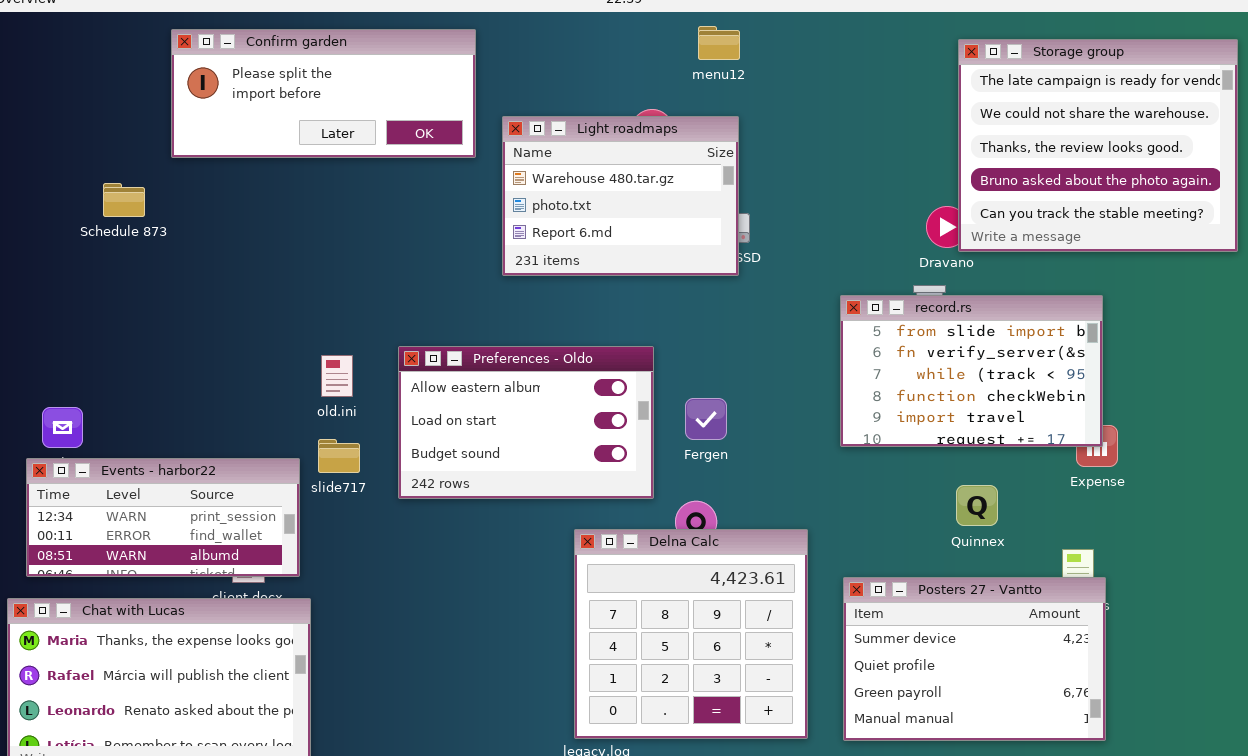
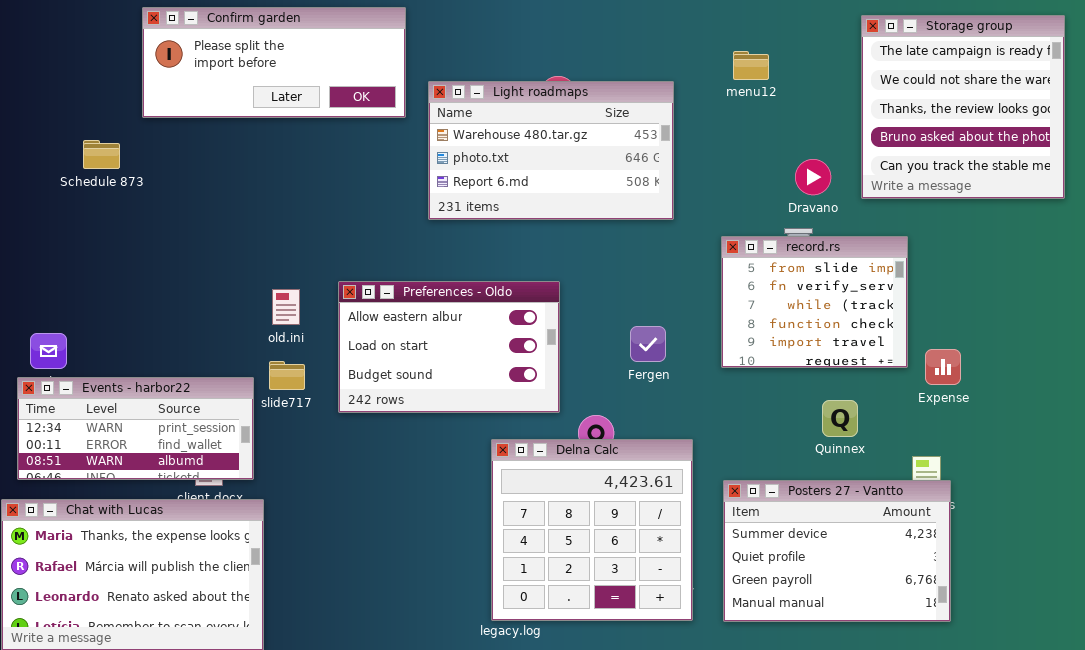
menu12: [698,26,740,60] -> [733,51,769,80], moved
Storage group: [958,39,1238,252] -> [861,15,1065,199], resized
Light roadmaps: [502,116,739,276] -> [428,81,674,220], resized
record.rs: [840,295,1103,447] -> [721,236,908,368], resized
Fergen: [685,398,727,440] -> [630,326,666,362], moved

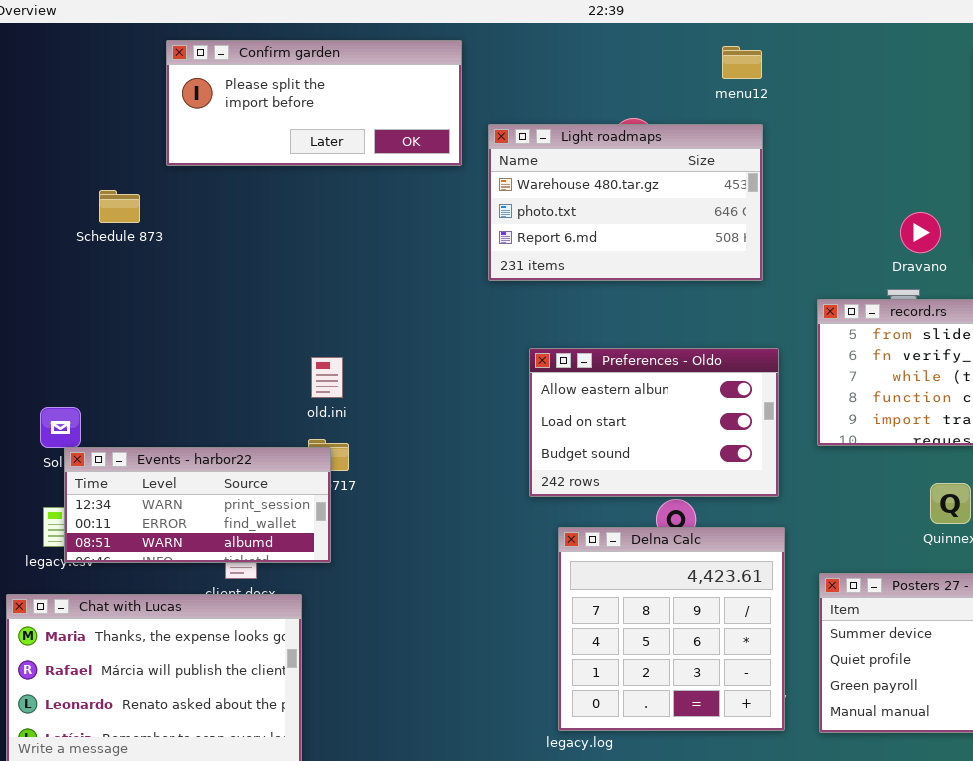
menu12: [733,51,769,80] -> [722,46,762,79], moved
Preferences - Oldo: [338,281,560,413] -> [529,348,779,497], moved
Events - harbor22: [17,377,254,480] -> [64,447,331,563], moved

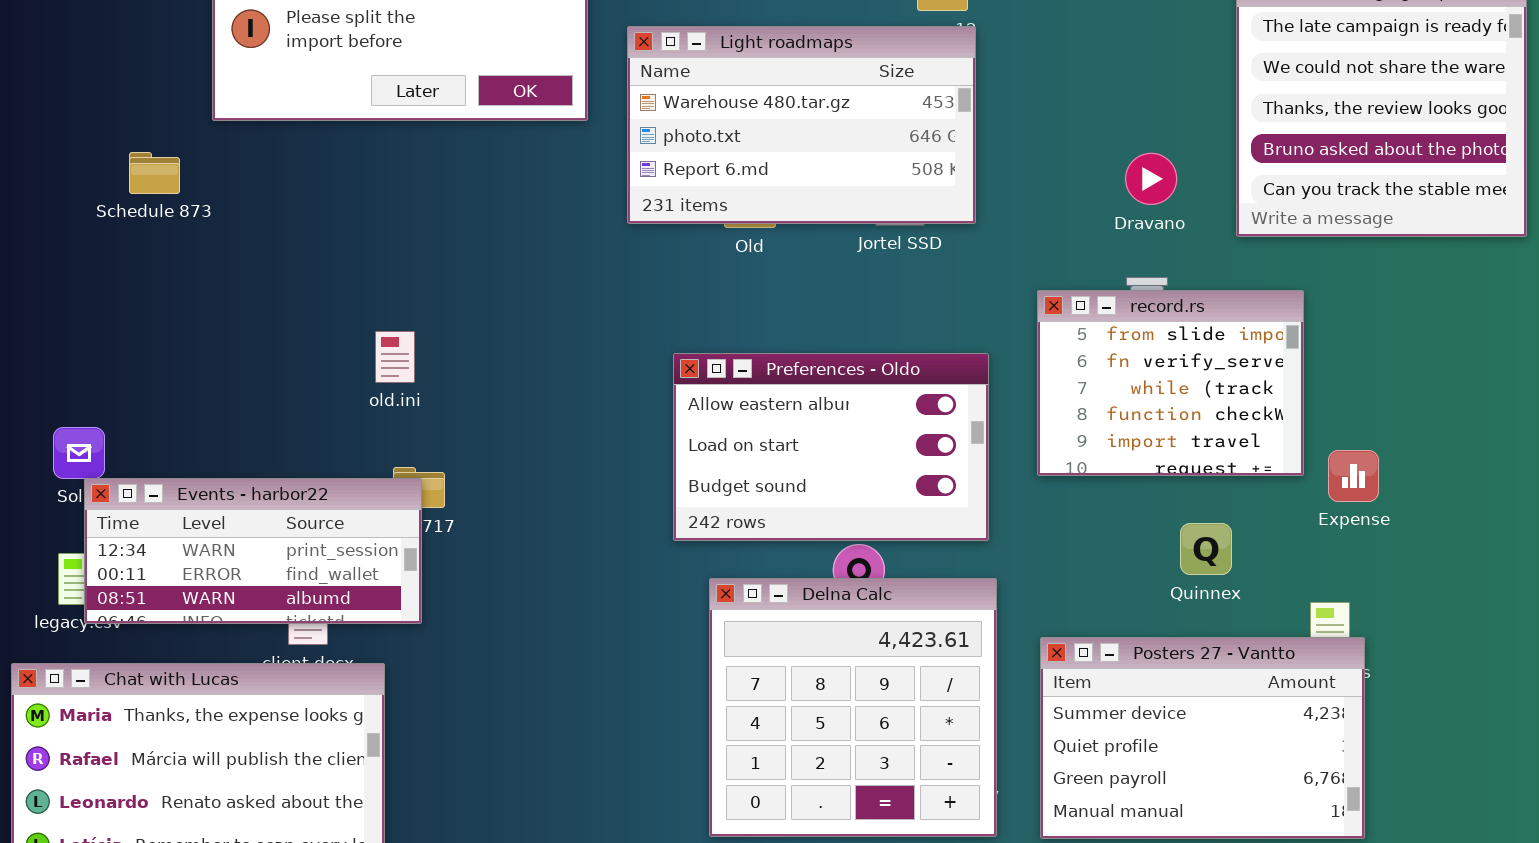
Light roadmaps: [488,124,763,281] -> [627,26,976,224], moved
Dravano: [900,212,941,253] -> [1125,153,1177,205], moved
old.ini: [311,357,343,398] -> [375,331,415,383], moved

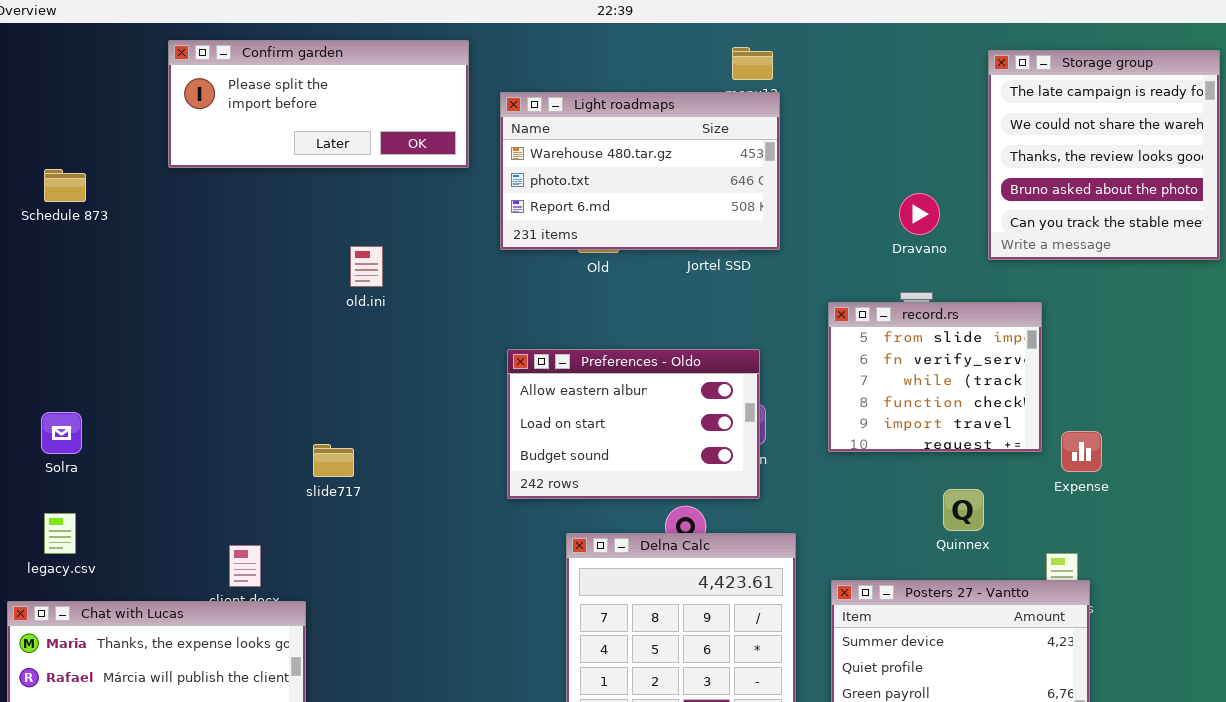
Schedule 873: [129,152,180,194] -> [44,169,86,202], moved
old.ini: [375,331,415,383] -> [350,246,383,287], moved
Preferences - Oldo: [673,353,989,541] -> [507,349,760,499], moved
Events - harbor22: [84,478,422,624] -> none, closed

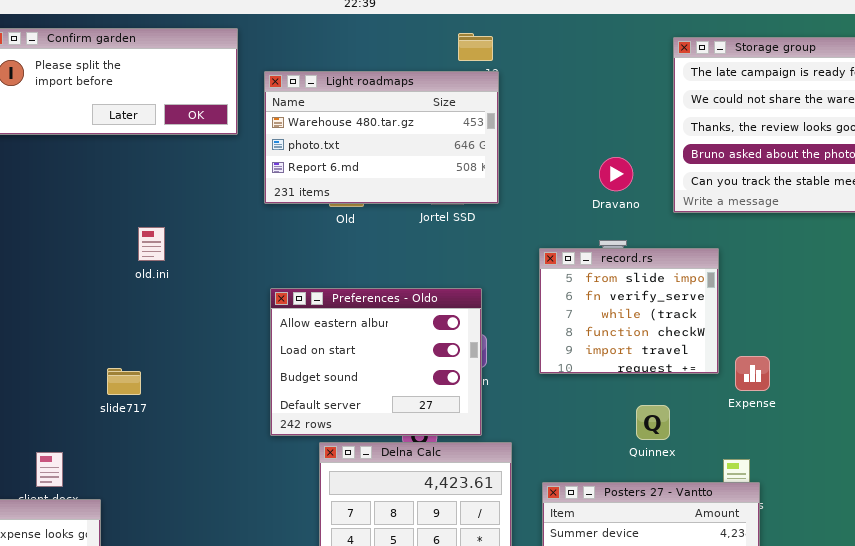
old.ini: [350,246,383,287] -> [138,227,165,261], moved
Preferences - Oldo: [507,349,760,499] -> [270,288,482,436], resized

